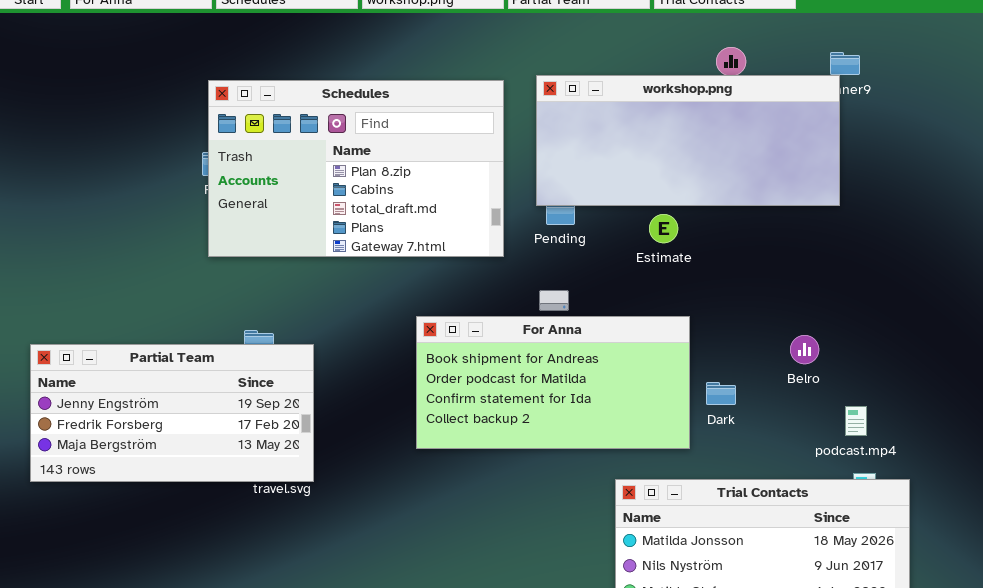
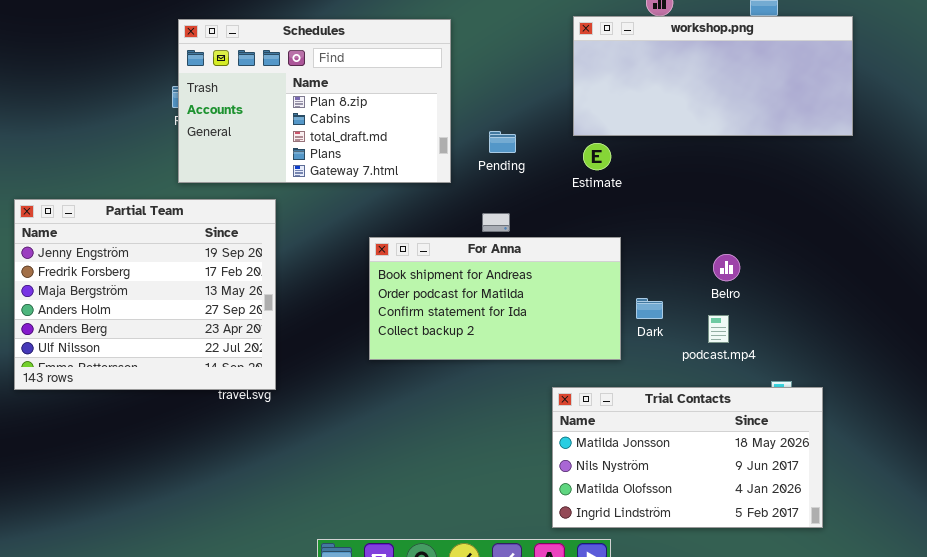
workshop.png: [536,75,840,206] -> [573,16,853,136], moved
Partial Team: [30,344,314,482] -> [14,199,276,390], resized
podcast.mp4: [845,406,867,436] -> [708,315,729,343], moved

